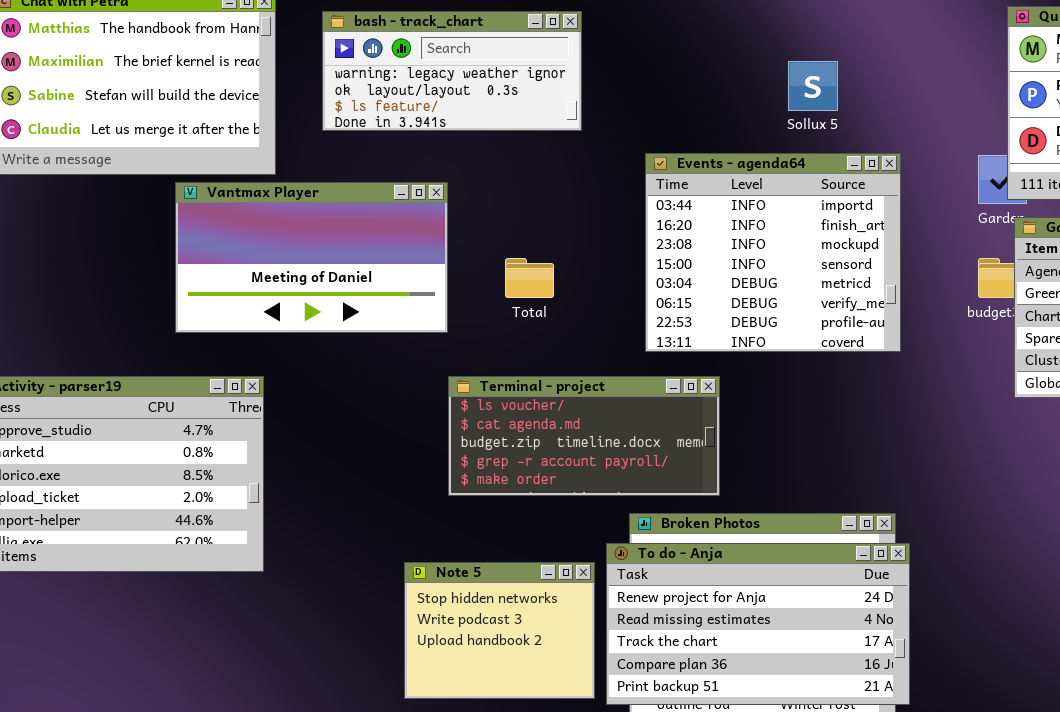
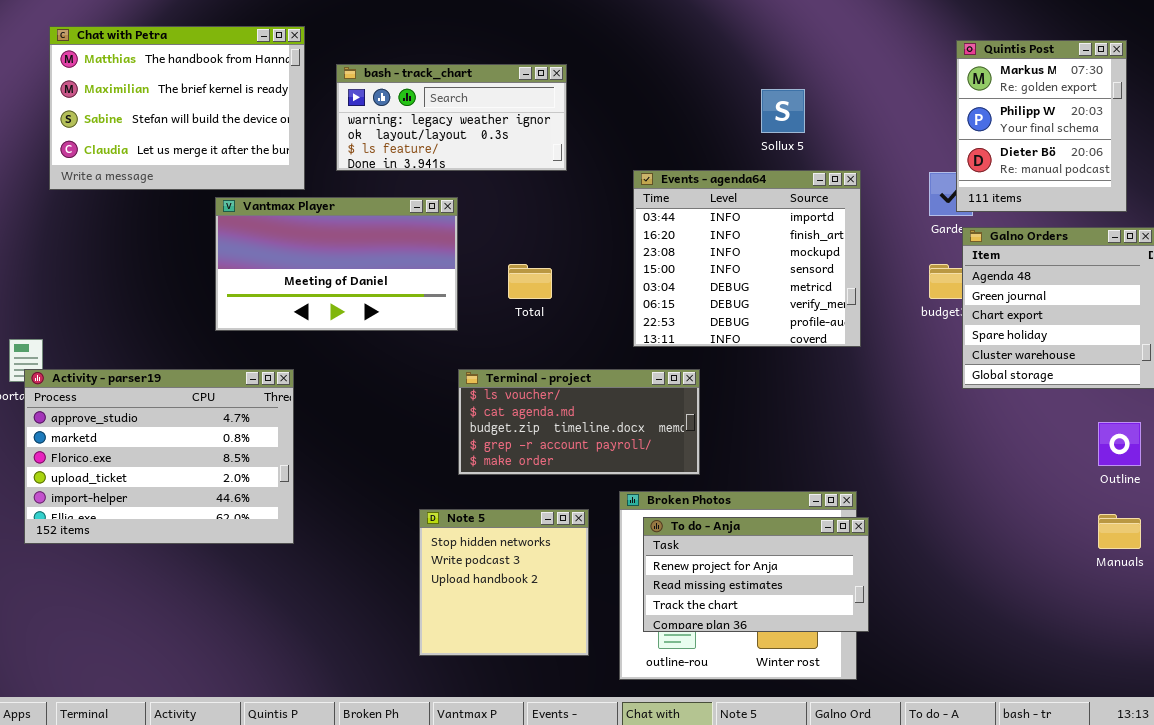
bash - track_chart: [322,11,582,131] -> [336,64,567,171], moved
To do - Anja: [606,543,910,705] -> [643,517,869,632], resized
Note 5: [404,562,595,699] -> [419,509,589,656], resized

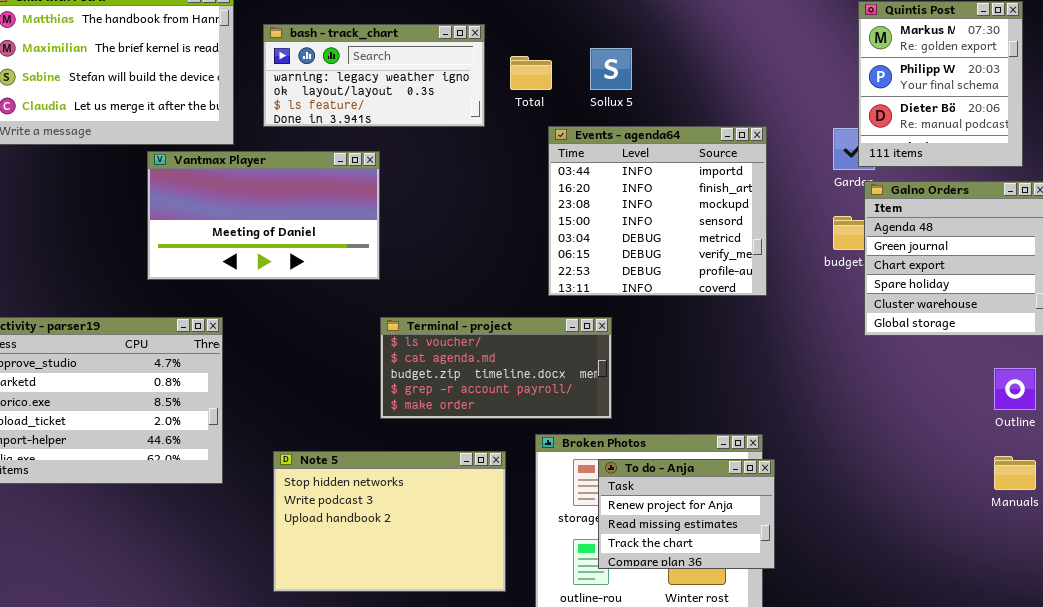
Sollux 5: [761,89,805,133] -> [590,48,632,90], moved
Total: [508,264,552,299] -> [510,56,552,90], moved
Note 5: [419,509,589,656] -> [273,451,506,592], resized
To do - Anja: [643,517,869,632] -> [598,459,775,569], resized

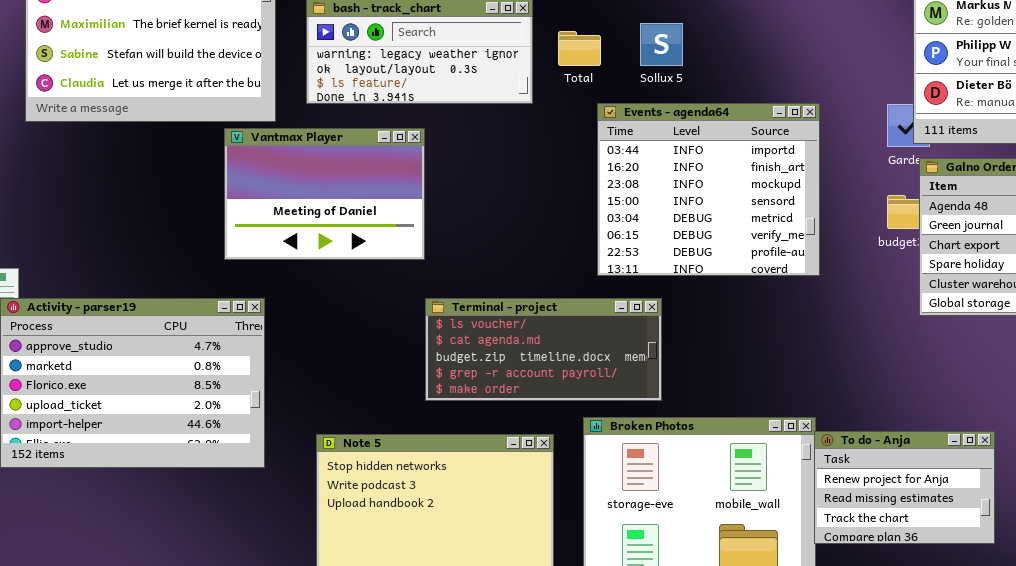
Vantmax Player: [147,151,380,280] -> [224,128,425,260], resized
To do - Anja: [598,459,775,569] -> [814,431,995,544], moved

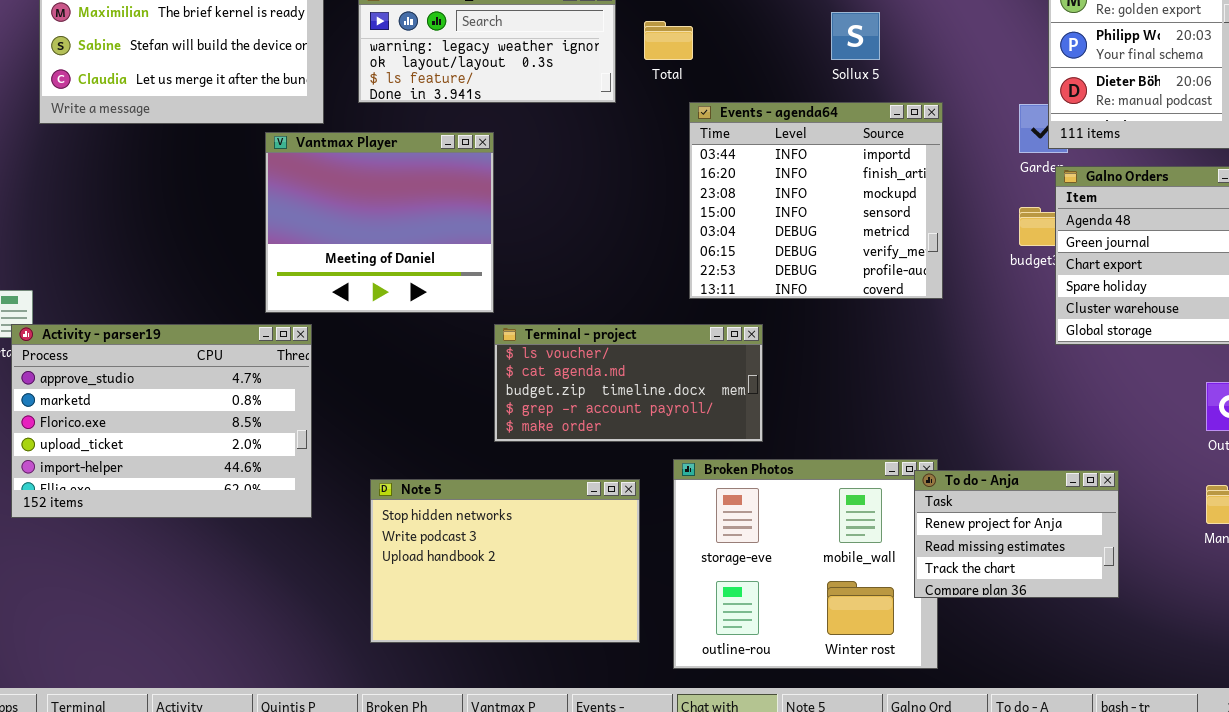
Sollux 5: [640,23,683,66] -> [831,12,880,60], moved
Vantmax Player: [224,128,425,260] -> [265,132,494,313], resized
To do - Anja: [814,431,995,544] -> [914,470,1119,598], moved

